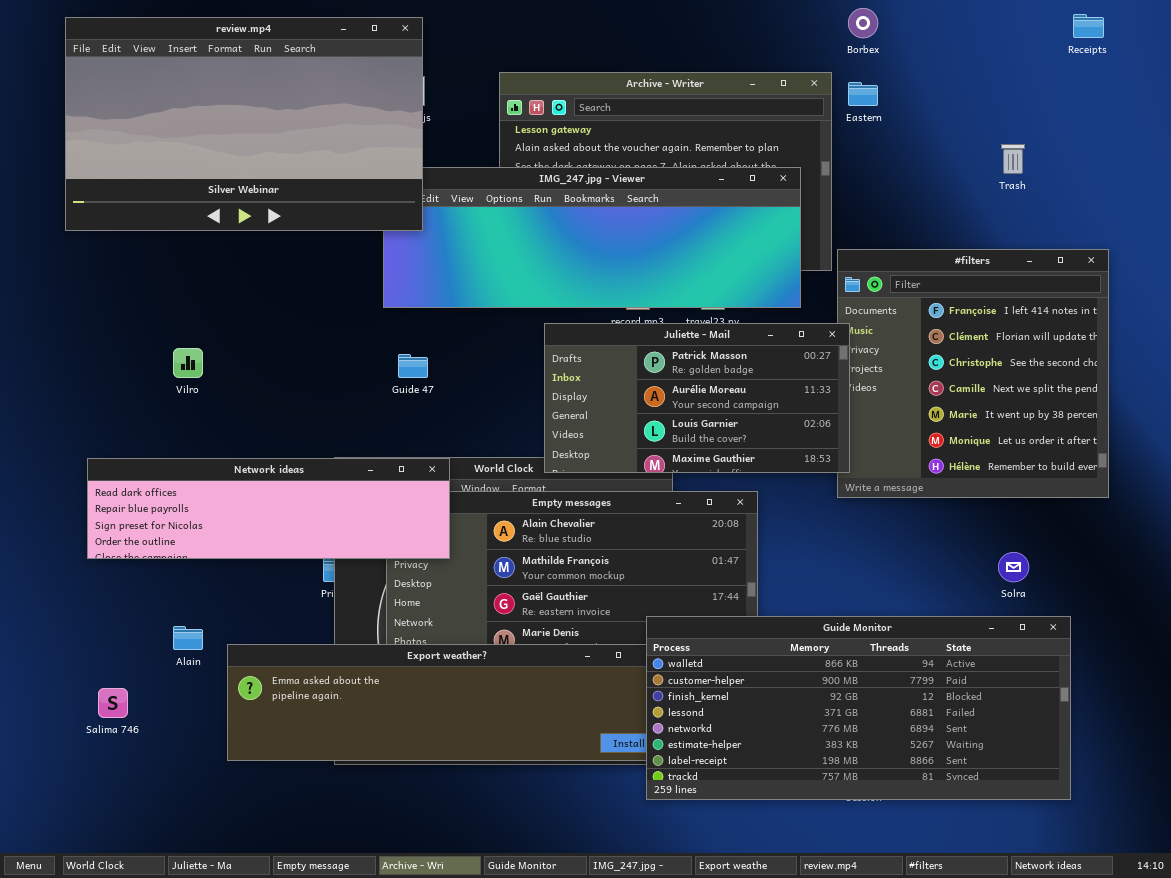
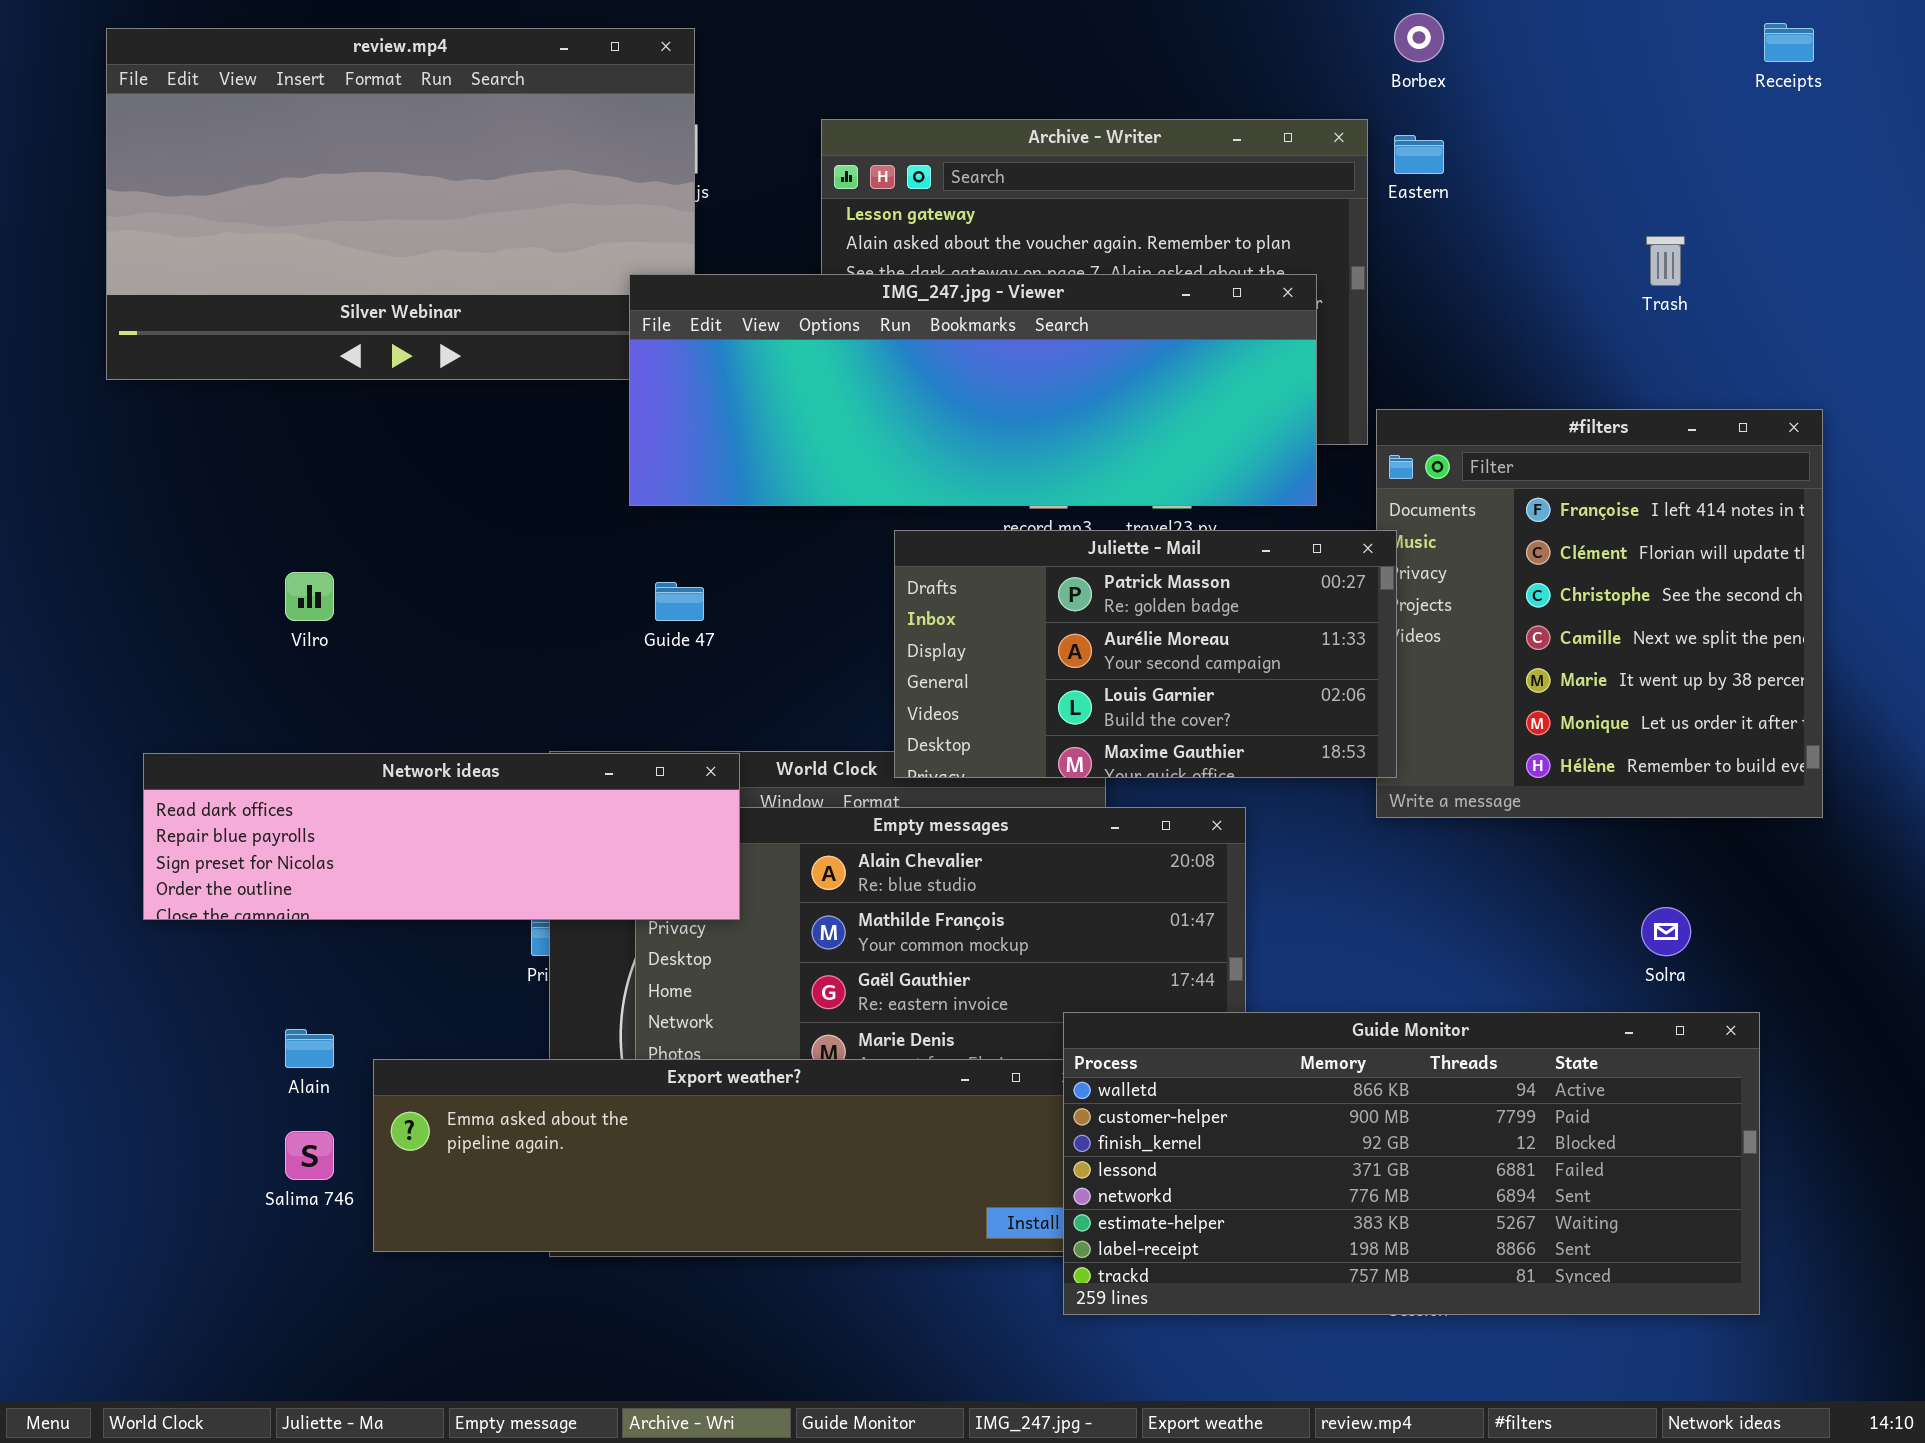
IMG_247.jpg - Viewer: [383,167,801,308] -> [629,274,1317,506], raised
Salima 746: [98,688,128,718] -> [285,1131,334,1180], moved

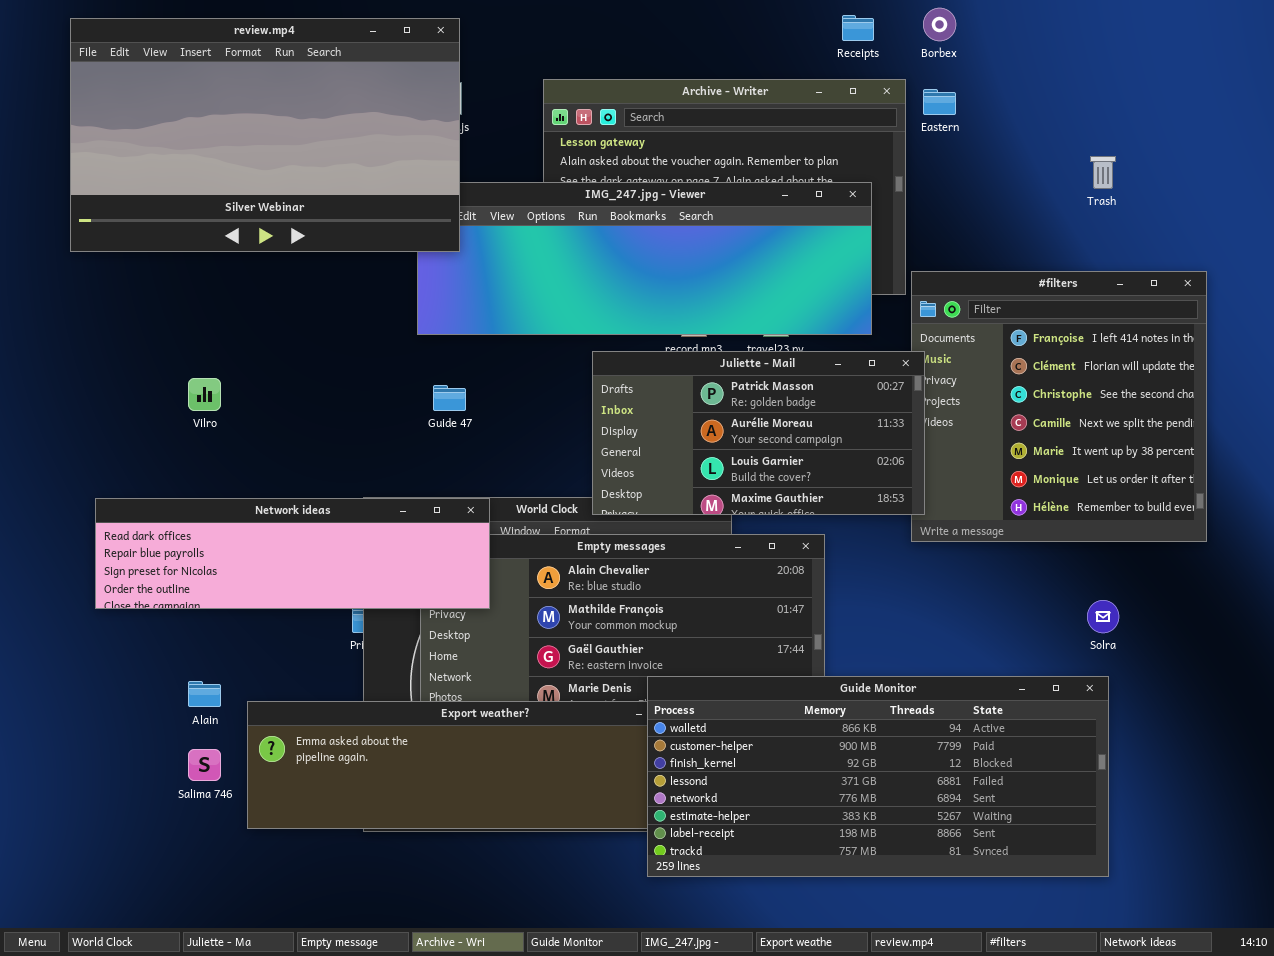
Receipts: [1764,23,1814,62] -> [842,15,874,41], moved
review.mp4: [106,28,695,380] -> [70,18,460,252], raised
Guide Monitor: [1063,1012,1760,1315] -> [647,676,1109,877], moved

